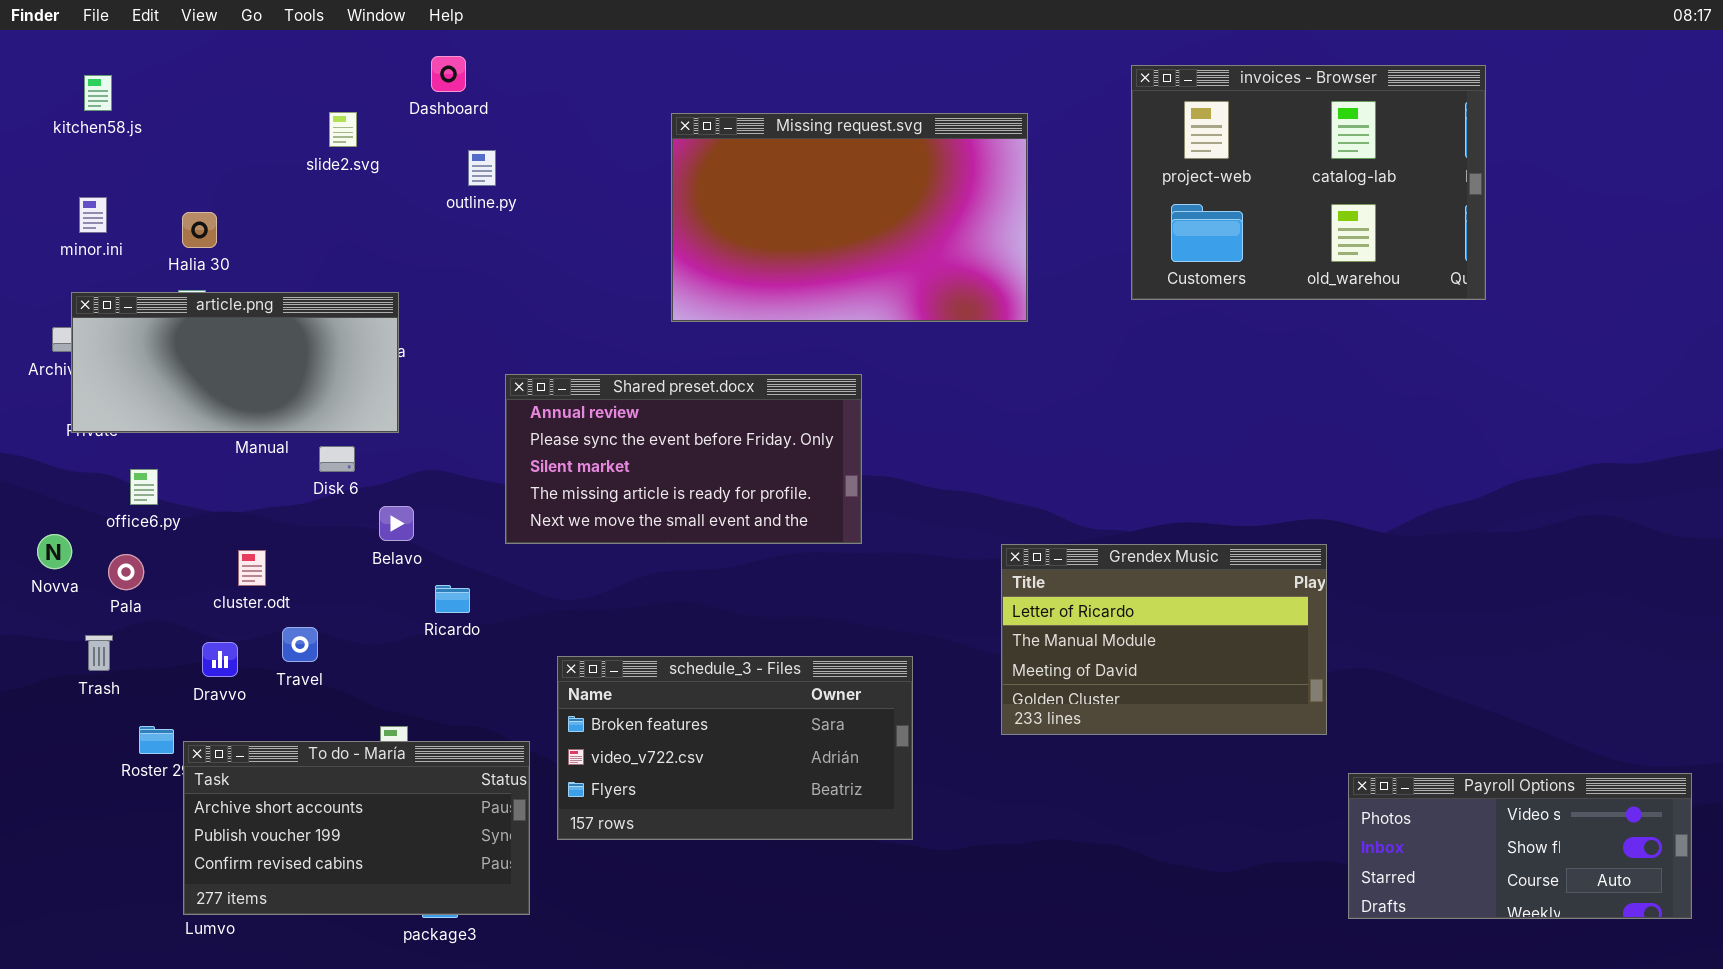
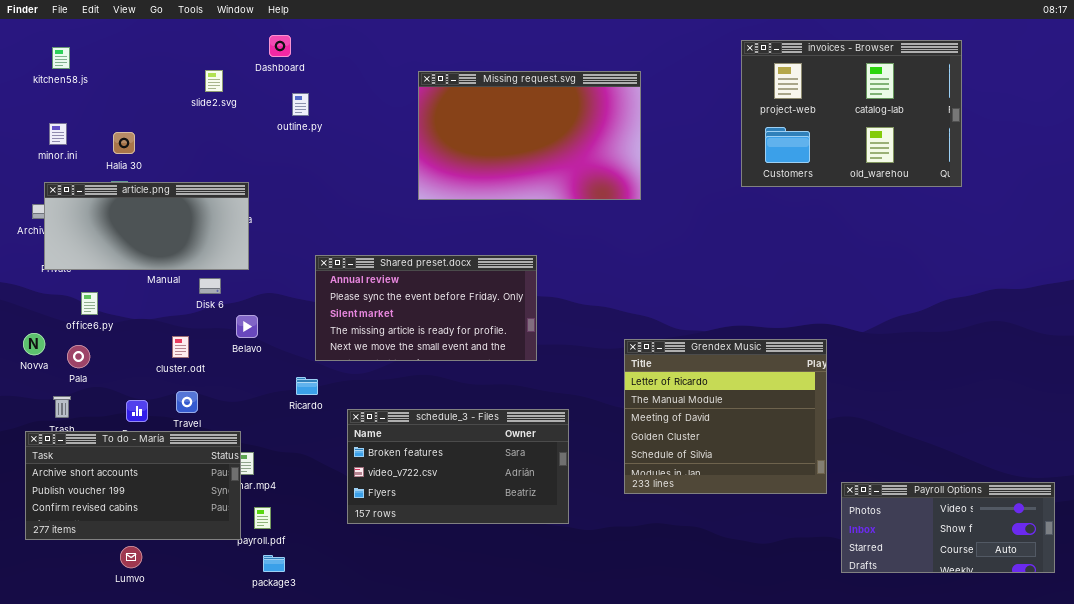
invoices - Browser: [1131,65,1486,300] -> [741,40,962,187], moved
Shared preset.docx: [505,374,862,544] -> [315,255,537,361], moved
Grendex Music: [1001,544,1327,735] -> [624,339,827,494], resized
cluster.odt: [238,550,266,586] -> [172,336,189,358], moved
Ricardo: [435,585,470,613] -> [296,377,318,395], moved
To do - María: [183,741,530,915] -> [25,431,241,540], moved

